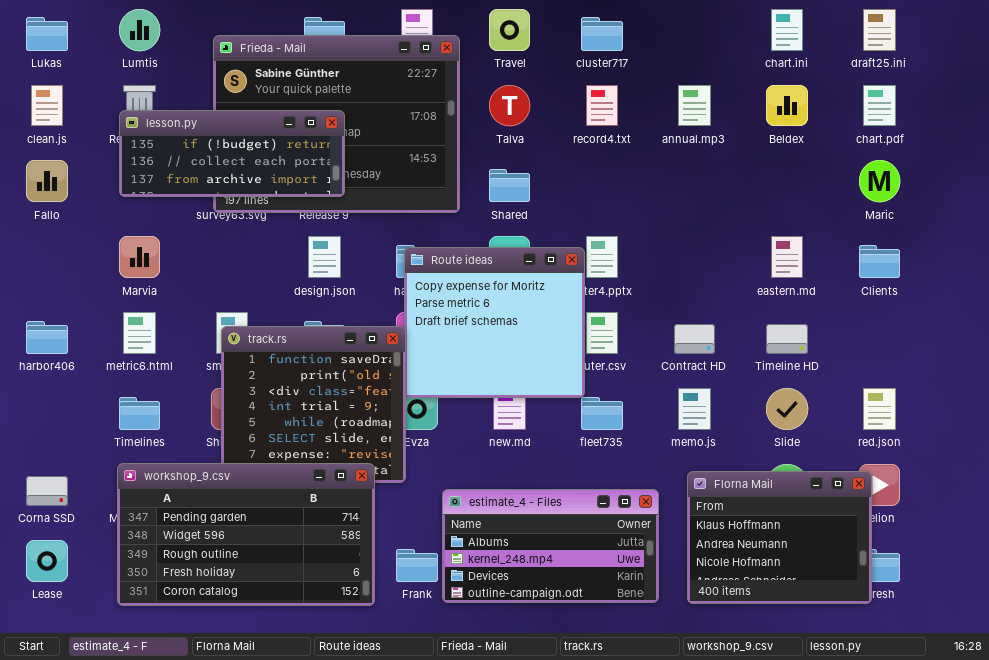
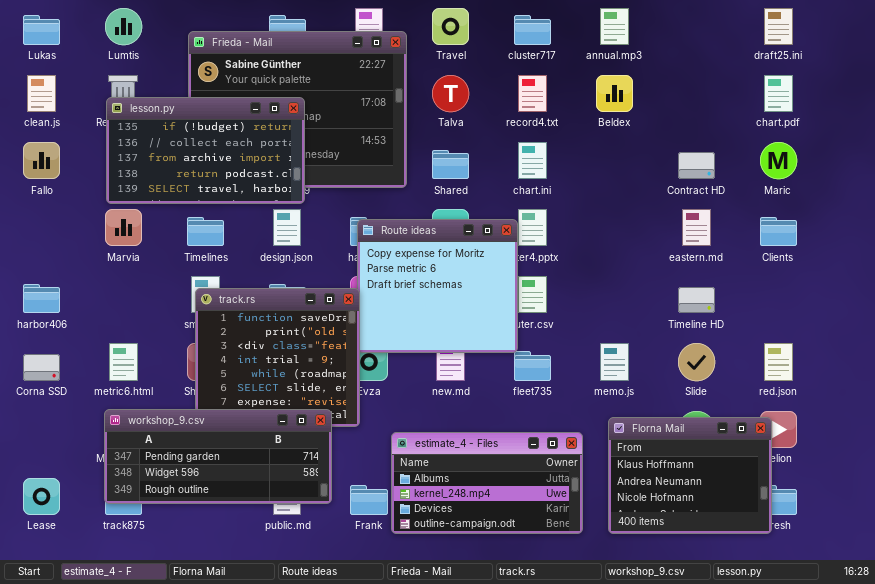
chart.ini: [771,9,803,51] -> [518,142,547,179], moved
annual.mp3: [678,85,711,126] -> [600,8,629,45], moved
Beldex: [766,85,808,126] -> [596,75,633,112], moved
lesson.py: [119,110,345,197] -> [106,97,305,204], resized
metric6.html: [123,312,156,354] -> [109,343,138,381], moved
Contract HD: [674,324,715,354] -> [678,152,715,179], moved
Timelines: [119,397,160,430] -> [187,217,224,246], moved
workshop_9.csv: [117,463,375,606] -> [104,409,332,504], resized
Corna SSD: [26,476,68,506] -> [23,354,60,381], moved

